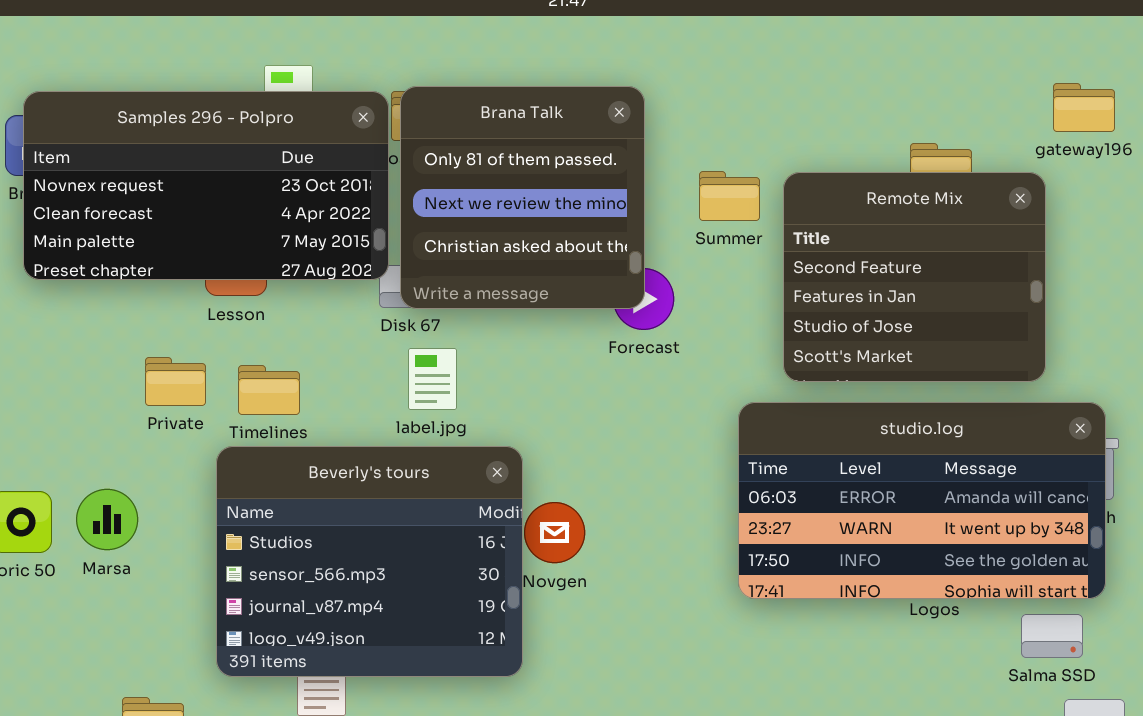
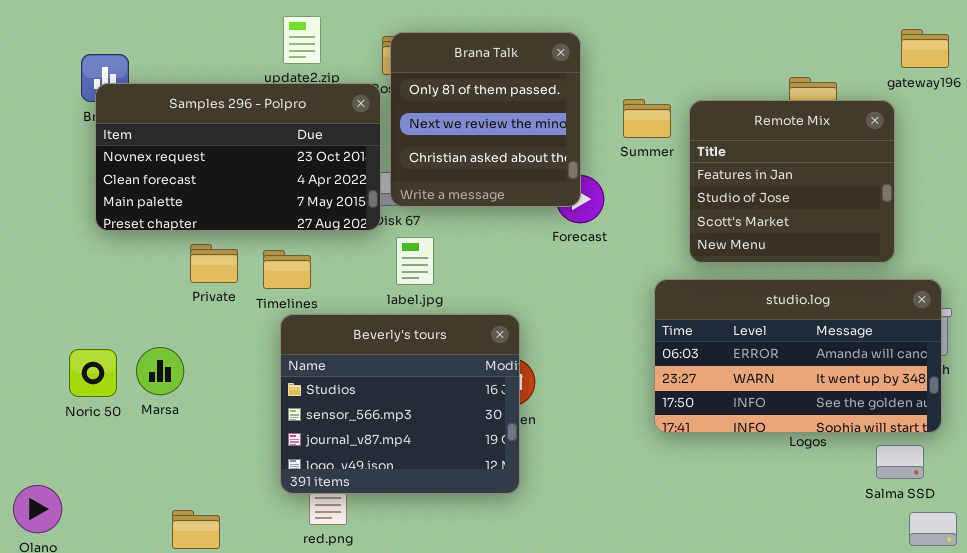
Samples 296 - Polpro: [23,91,389,280] -> [95,83,381,231], moved
Remote Mix: [783,172,1046,382] -> [689,100,895,263], scrolled down 1 row
Beverly's tours: [216,446,523,677] -> [280,314,520,494], moved

